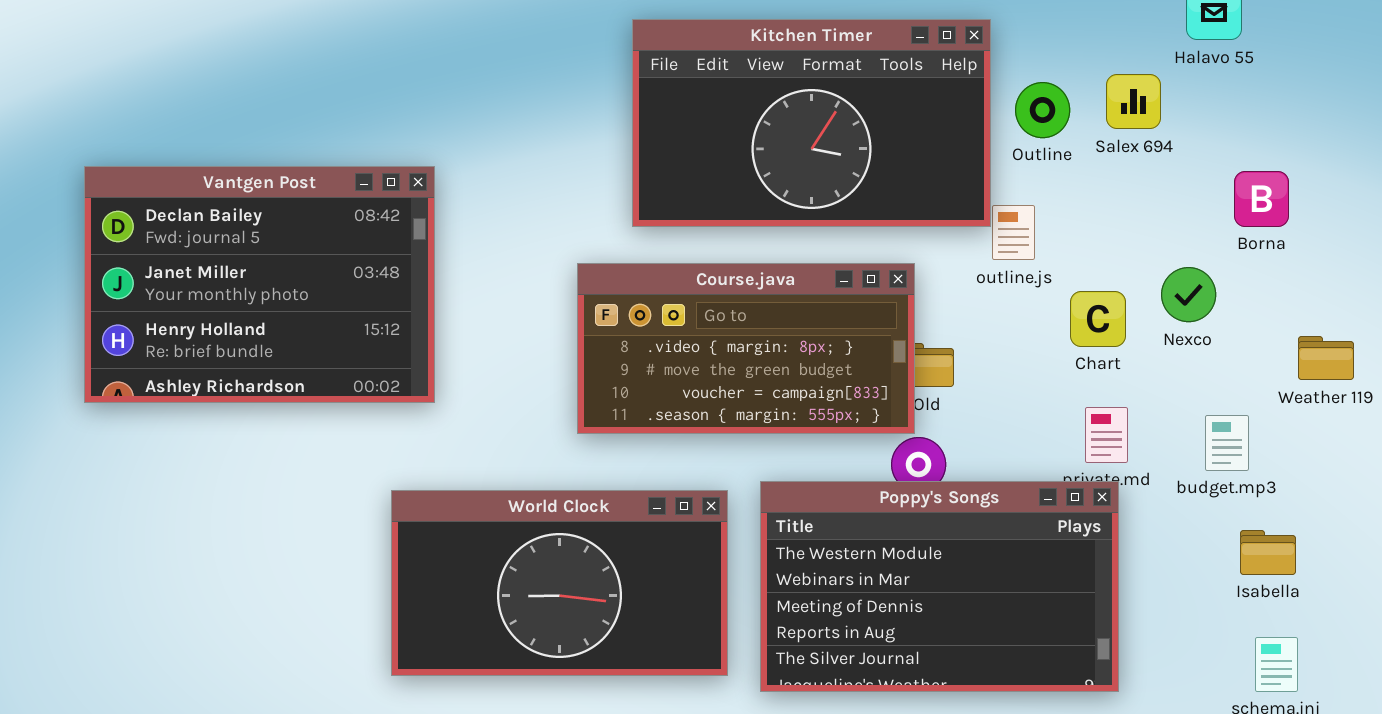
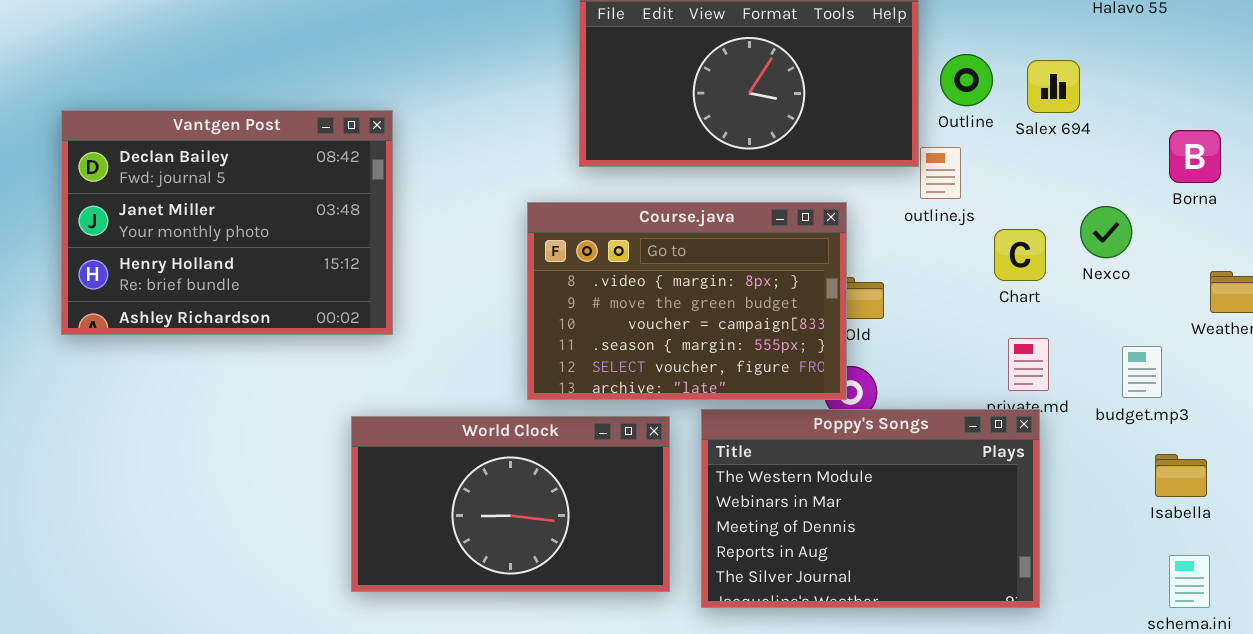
Salex 694: [1106,74,1161,129] -> [1027,60,1080,113], moved
Outline: [1015,82,1070,138] -> [940,54,993,106], moved
Borna: [1234,171,1289,227] -> [1169,130,1221,183], moved
Course.java: [577,263,915,434] -> [527,202,847,400], resized

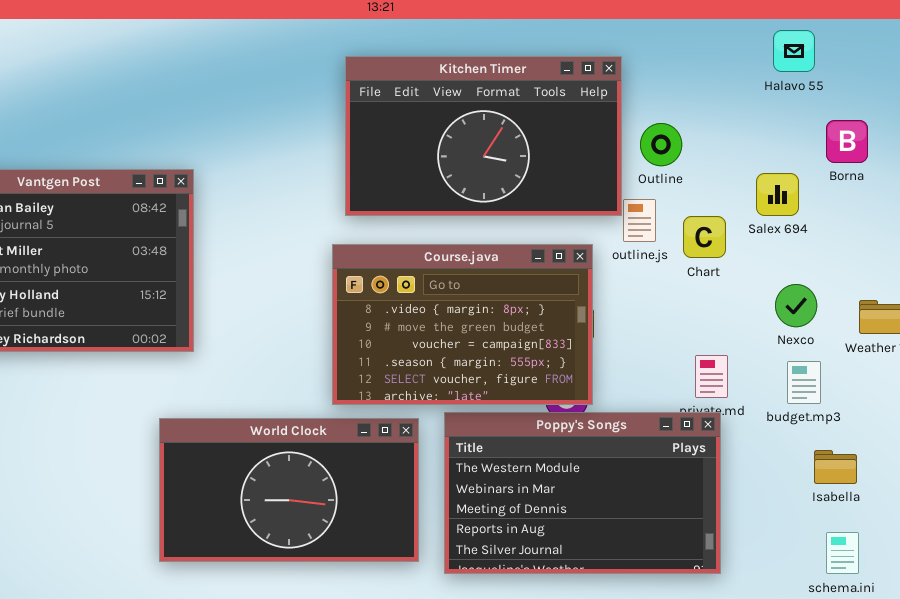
Salex 694: [1027,60,1080,113] -> [756,173,799,216], moved
Borna: [1169,130,1221,183] -> [826,120,868,163], moved
Course.java: [527,202,847,400] -> [332,244,593,405], moved
Nexco: [1080,206,1132,258] -> [775,284,817,327], moved
Chart: [994,229,1046,281] -> [683,216,726,258], moved

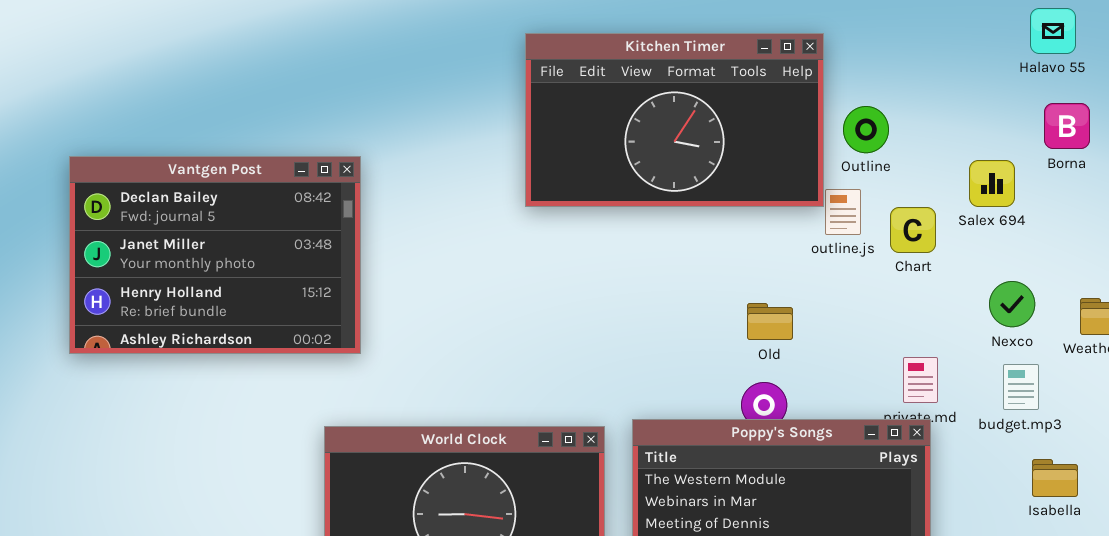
Halavo 55: [773,30,815,72] -> [1030,8,1076,54], moved
Course.java: [332,244,593,405] -> none, closed

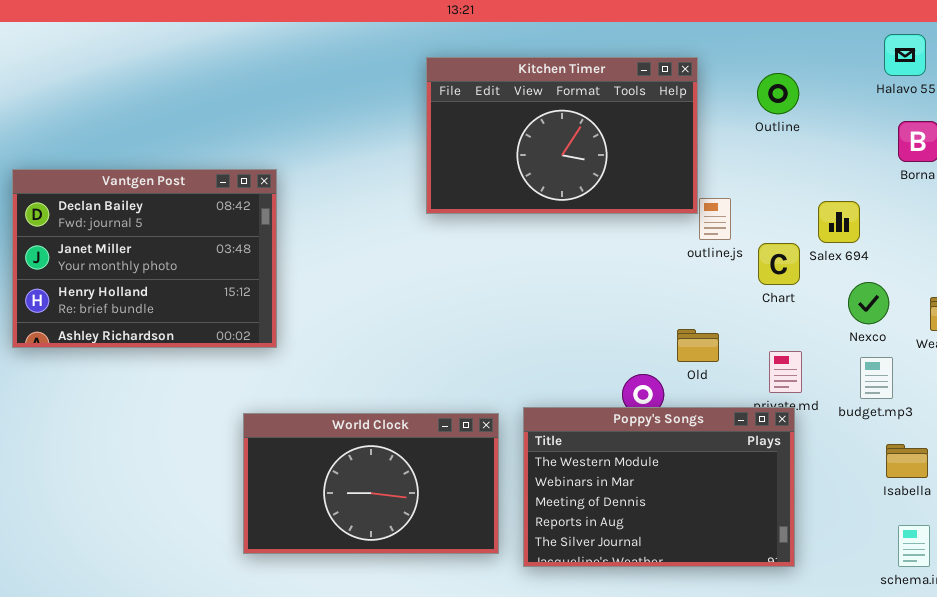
Outline: [843,106,889,153] -> [757,73,799,114], moved
Salex 694: [969,160,1015,207] -> [818,201,860,243], moved
Chart: [890,207,936,253] -> [758,243,800,285], moved
Old: [747,303,793,340] -> [677,329,719,362], moved

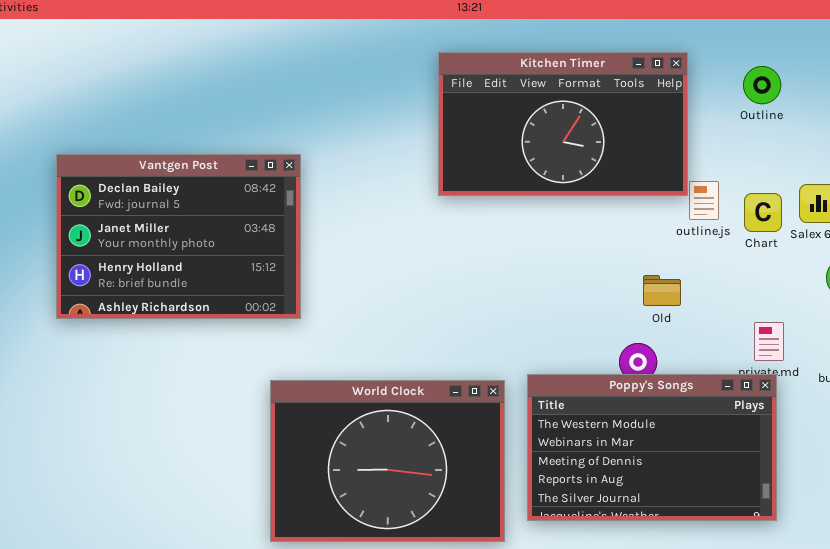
Chart: [758,243,800,285] -> [744,193,782,232], moved
Old: [677,329,719,362] -> [643,275,681,306], moved
World Clock: [243,413,499,554] -> [270,380,505,542], resized

